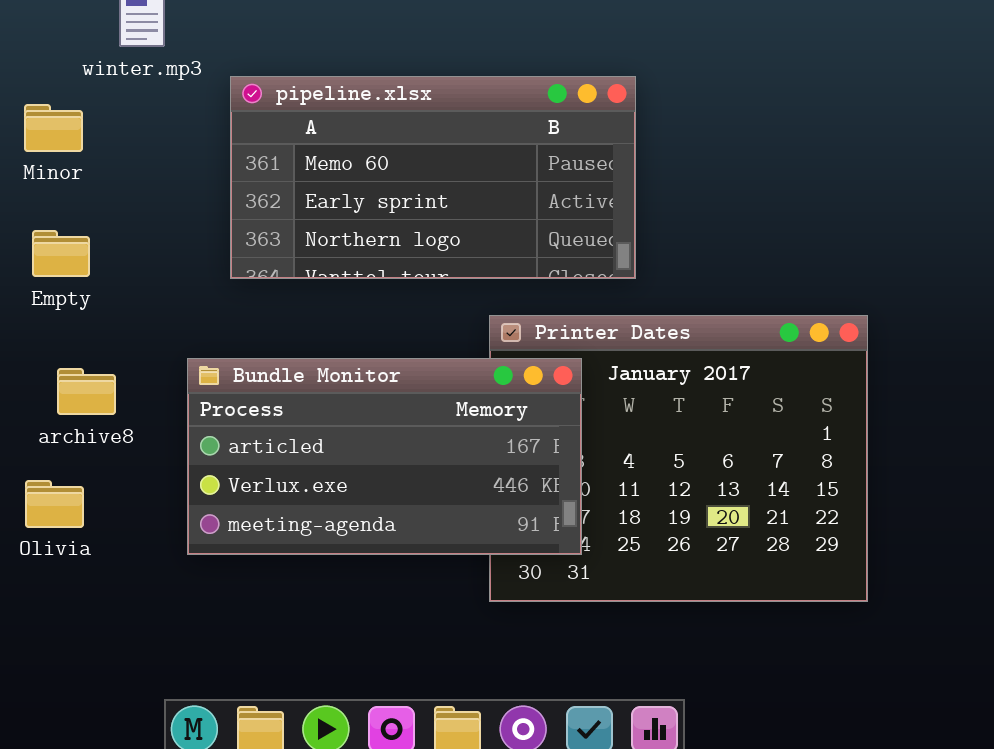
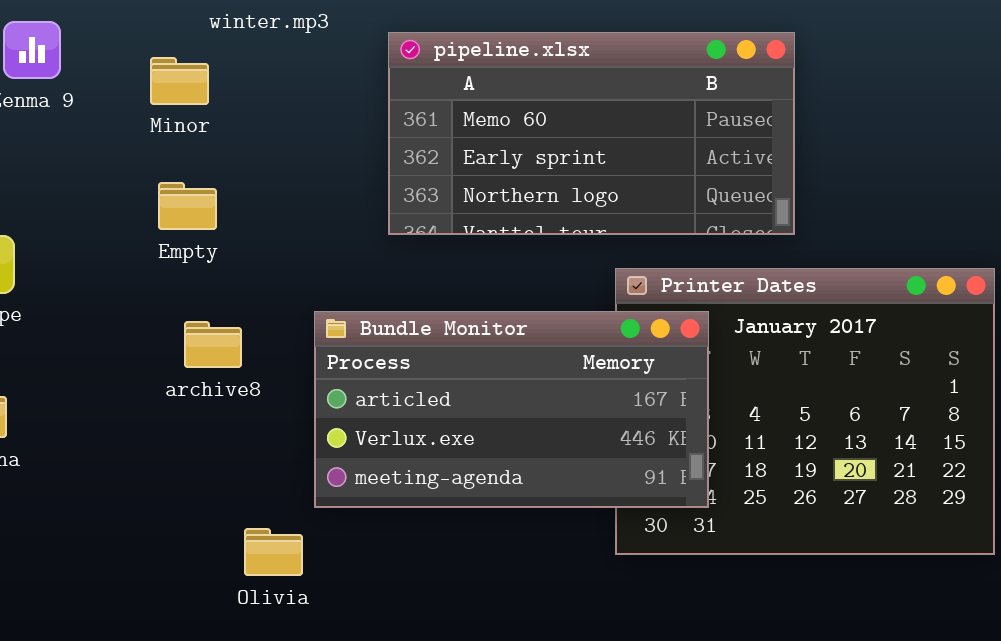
pipeline.xlsx: [230,76,636,279] -> [388,32,795,235], moved
Olivia: [25,480,84,528] -> [244,528,303,576], moved

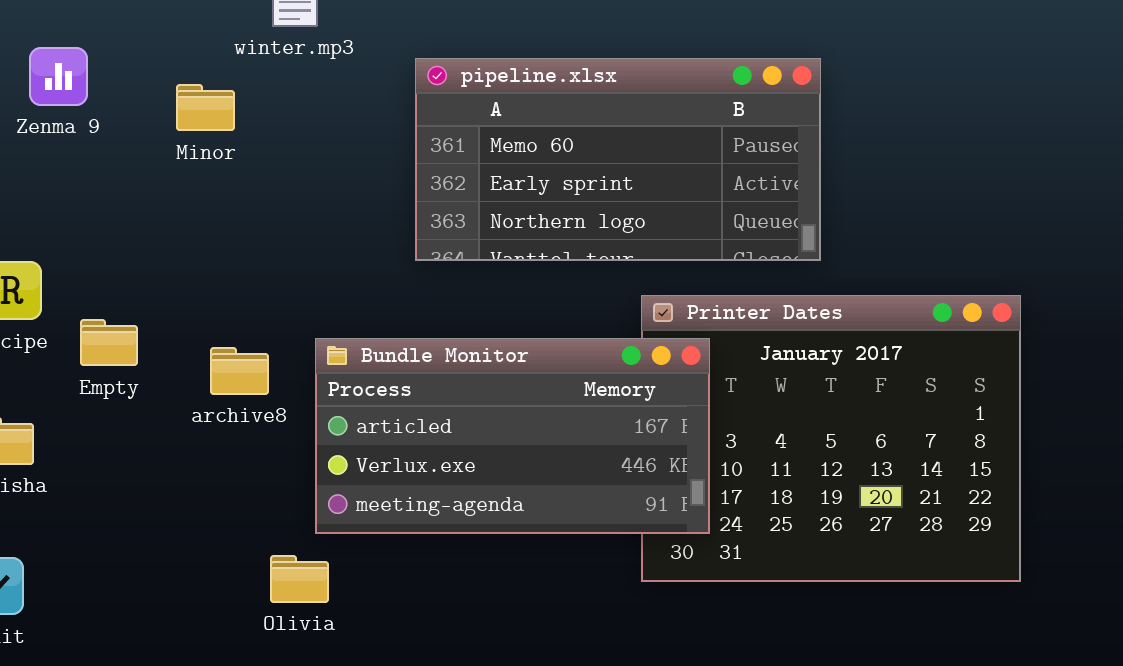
Empty: [158,182,217,230] -> [80,319,138,366], moved
Bundle Monitor: [314,311,709,508] -> [315,338,710,534], moved

